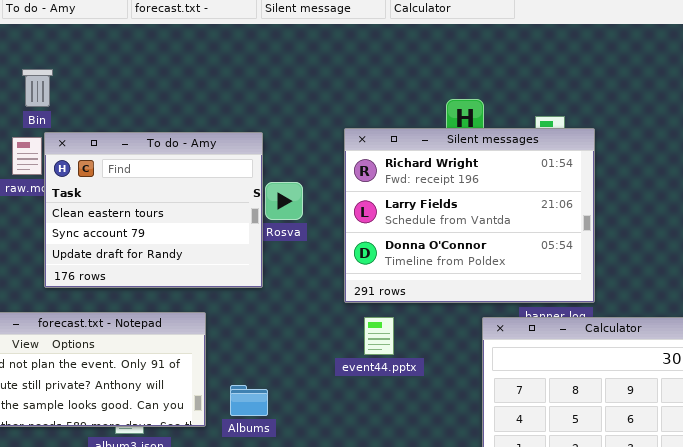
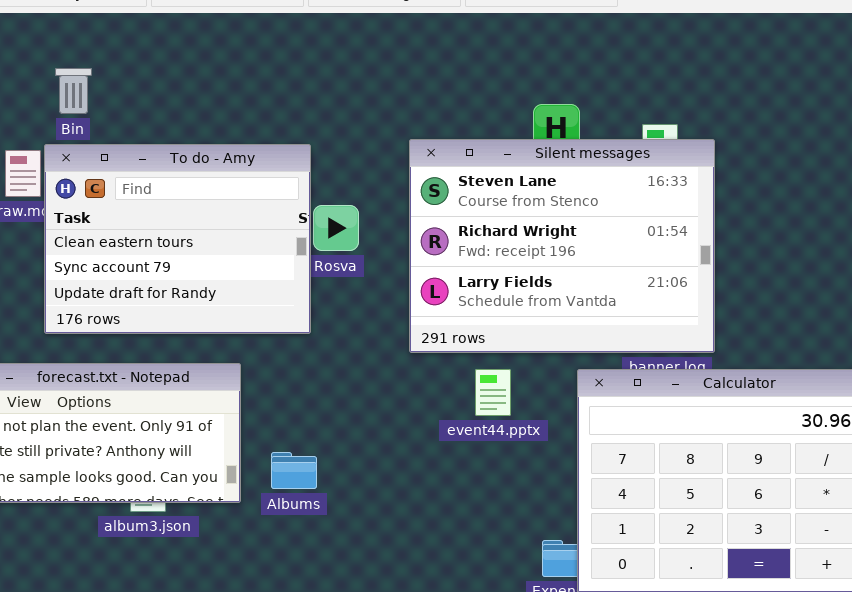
Bin: [22,69,53,107] -> [55,68,92,114], moved
Silent messages: [344,128,595,303] -> [409,139,715,353], scrolled up 1 row
event44.pptx: [364,317,394,355] -> [475,369,511,416], moved

